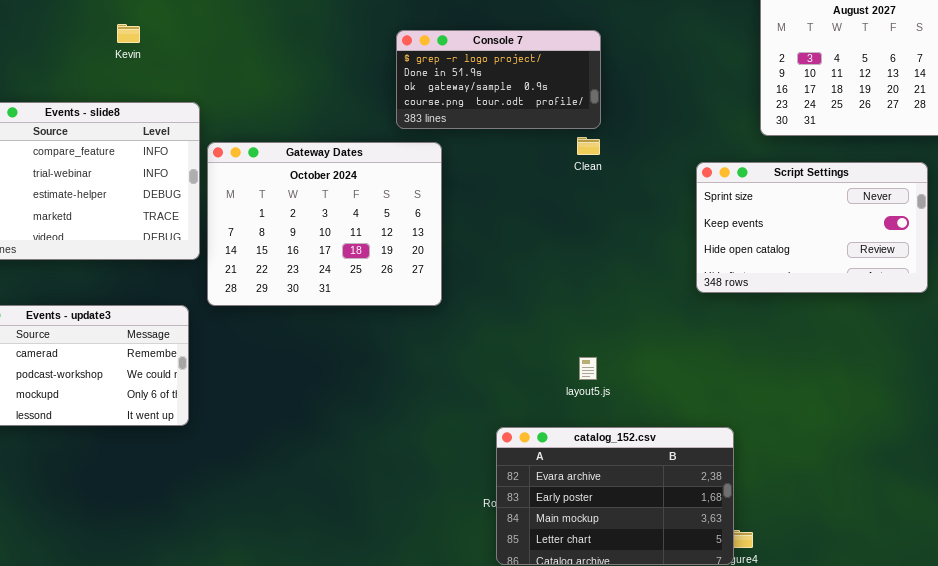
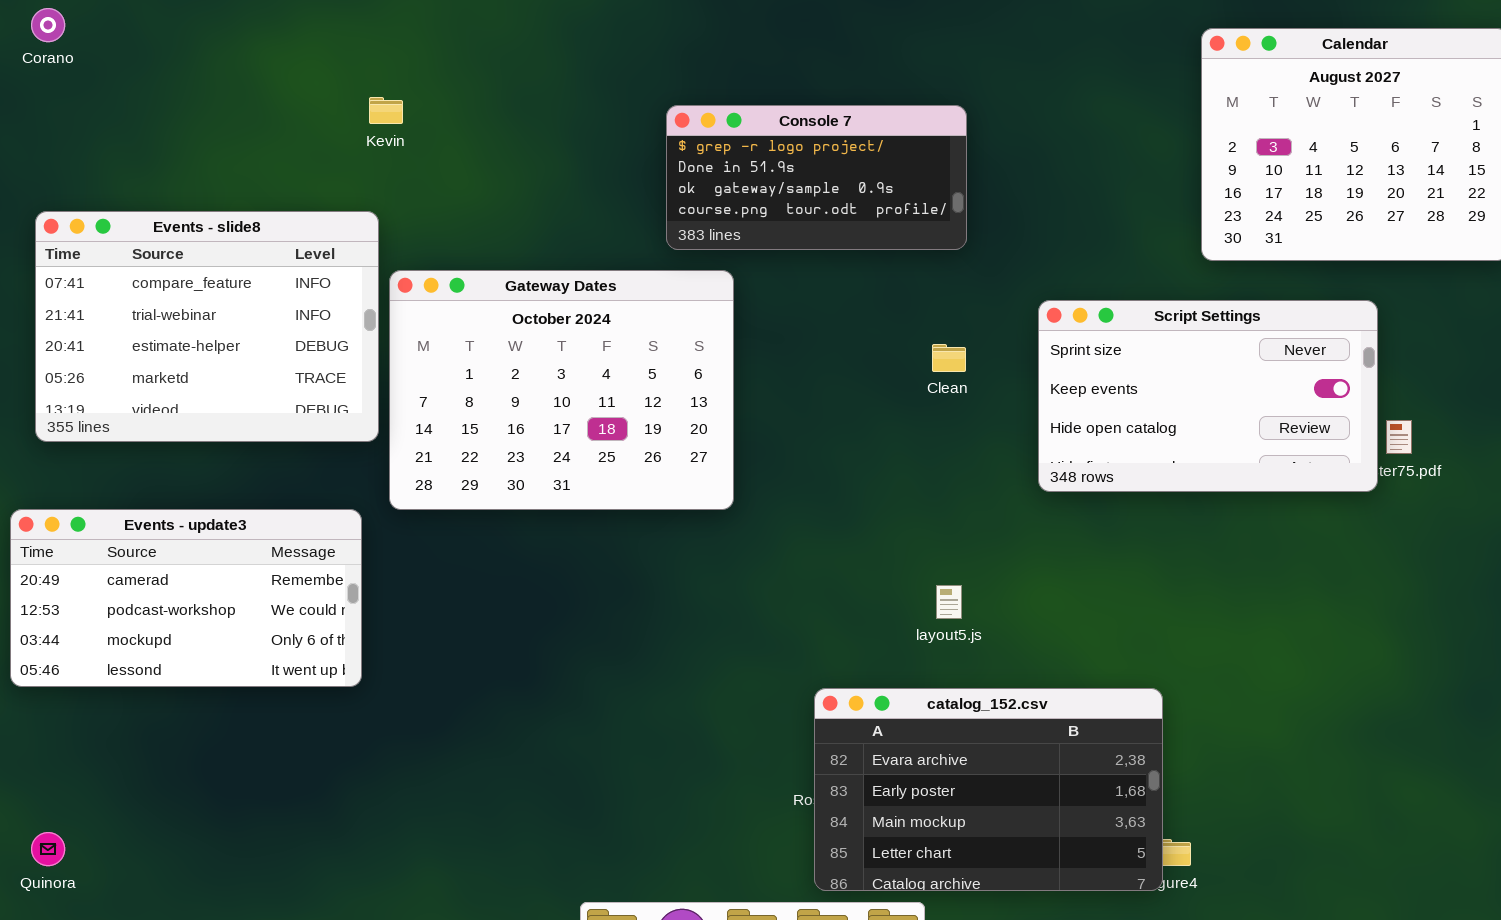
Kevin: [117,24,140,43] -> [369,97,403,124], moved
Clean: [577,137,600,155] -> [932,344,966,372], moved
Script Settings: [696,162,928,293] -> [1038,300,1378,492], moved

